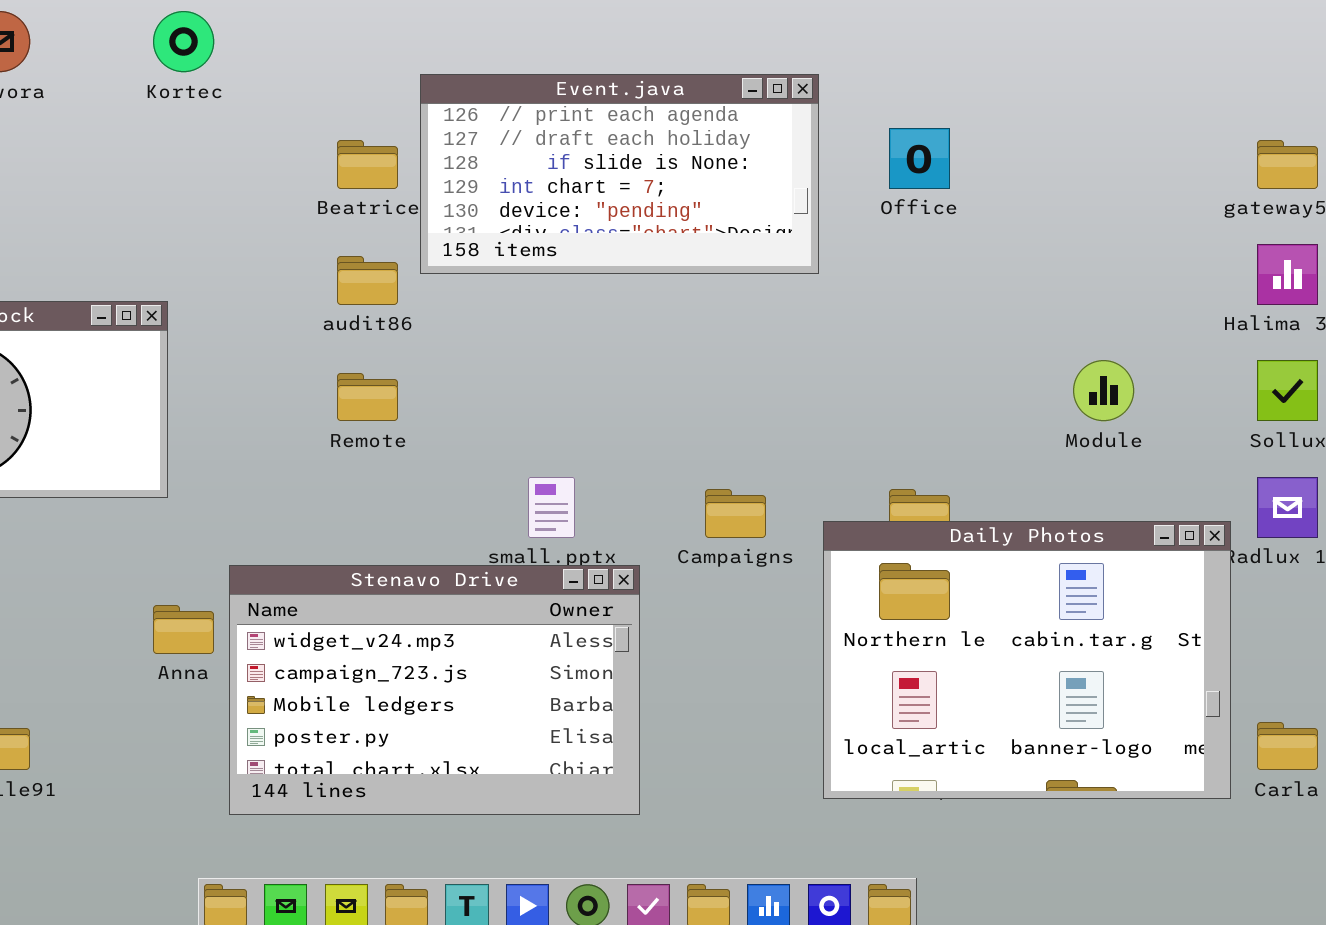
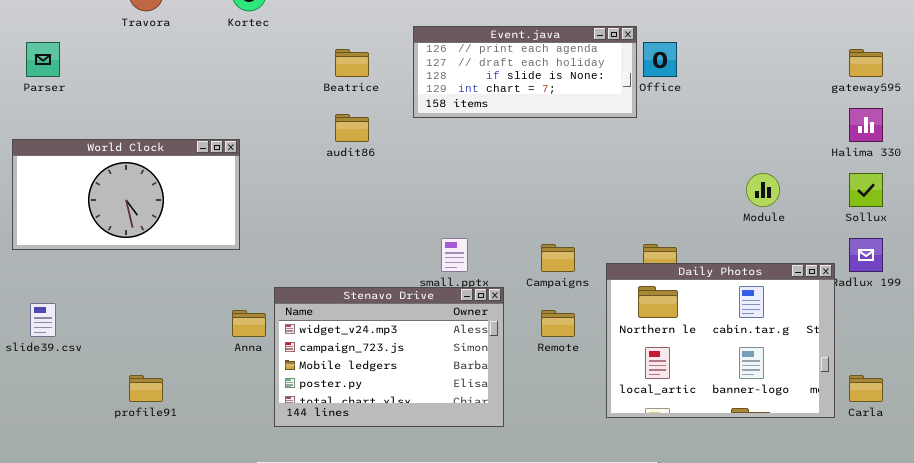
Event.java: [420,74,819,274] -> [413,26,637,118], moved, resized
Remote: [337,373,398,421] -> [541,310,575,337], moved

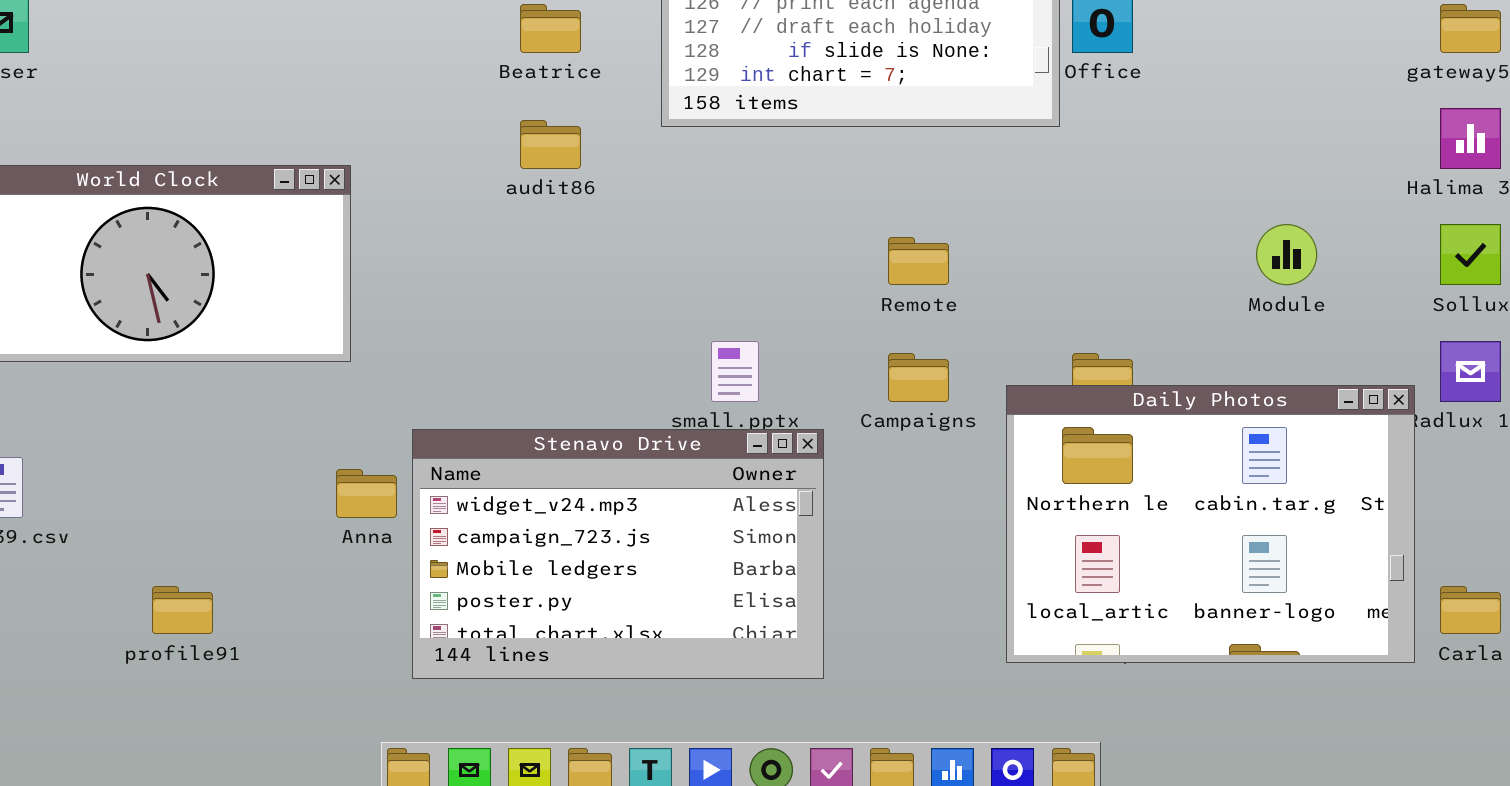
Remote: [541,310,575,337] -> [888,237,949,285], moved

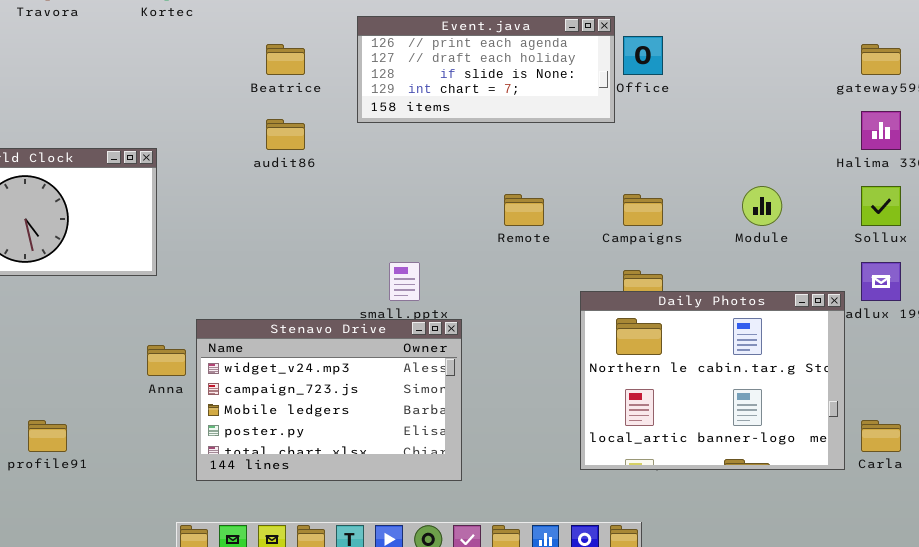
Campaigns: [888,353,949,402] -> [623,194,663,226], moved

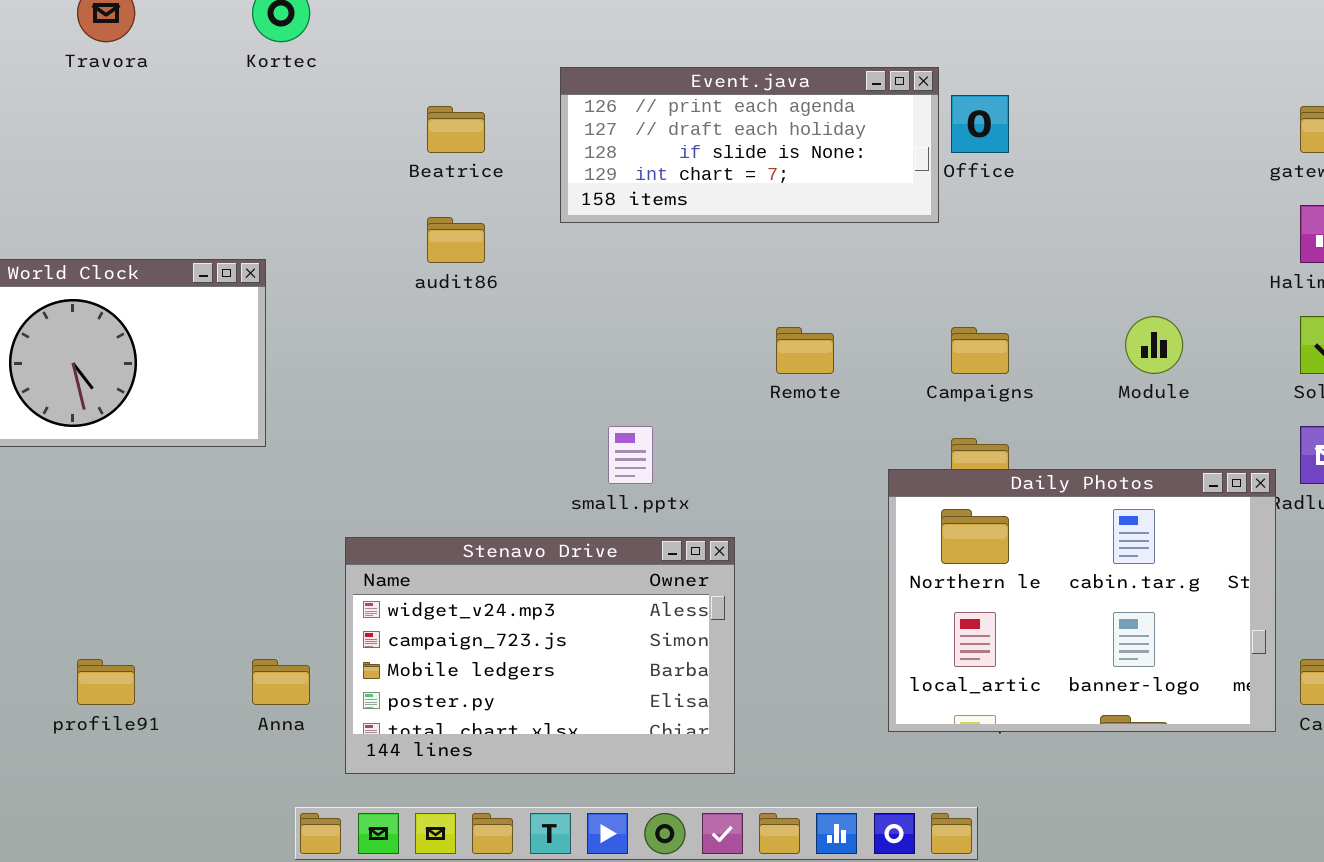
Stenavo Drive: [196,319,462,481] -> [345,537,735,774], moved
Anna: [147,345,186,376] -> [252,659,310,705], moved

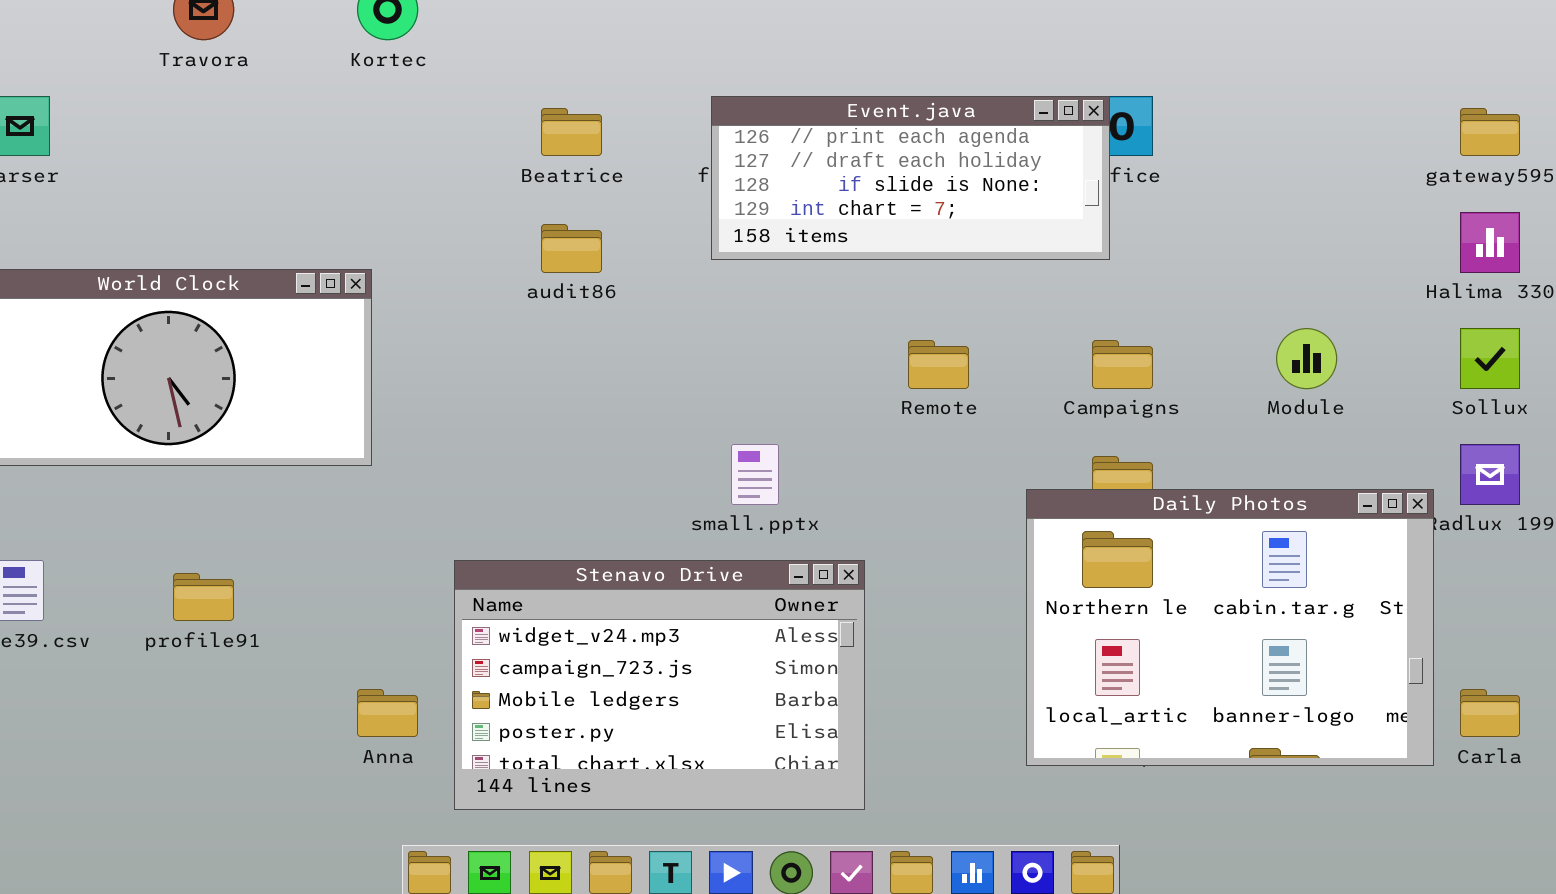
Event.java: [560,67,939,223] -> [711,96,1110,260], moved
profile91: [77,659,135,705] -> [173,573,234,621], moved

